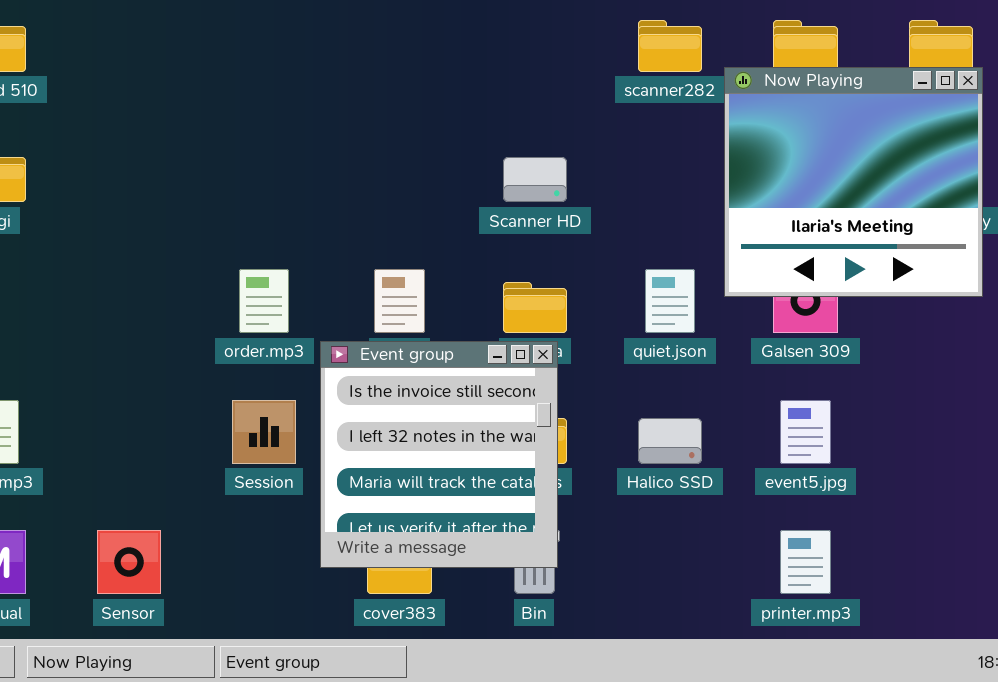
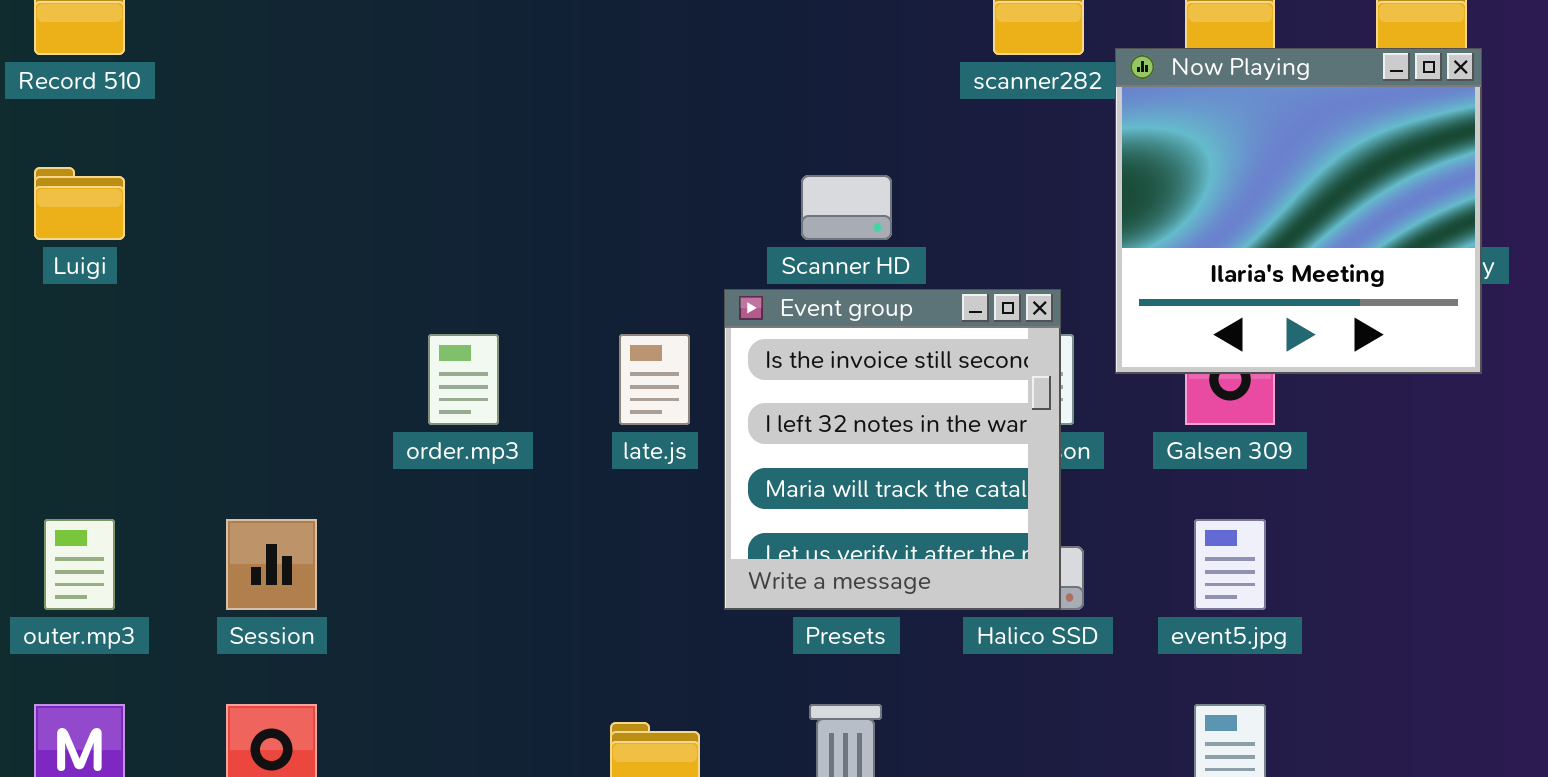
Event group: [320,341,558,568] -> [724,289,1061,610], moved
Session: [232,400,296,464] -> [226,519,317,610], moved

